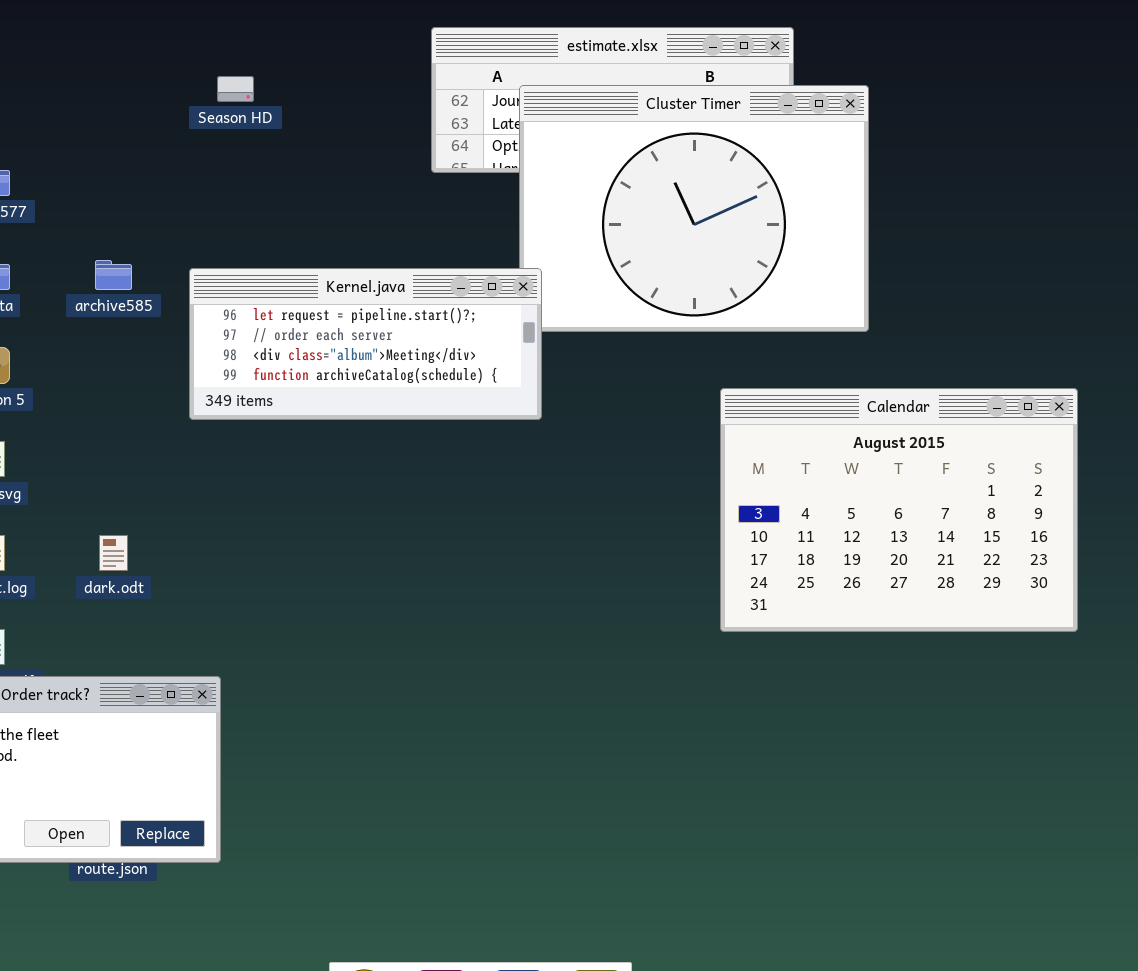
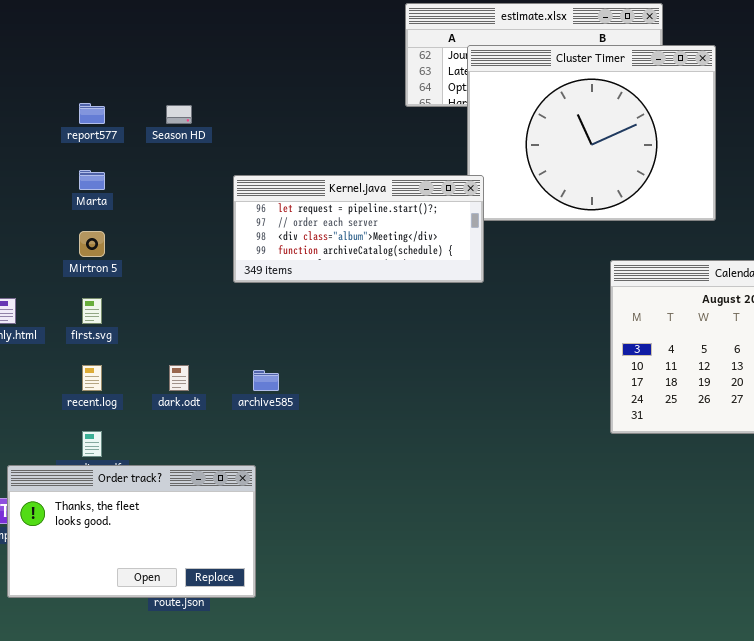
Season HD: [217,76,254,102] -> [166,105,192,124], moved
archive585: [95,260,132,290] -> [253,370,279,391], moved

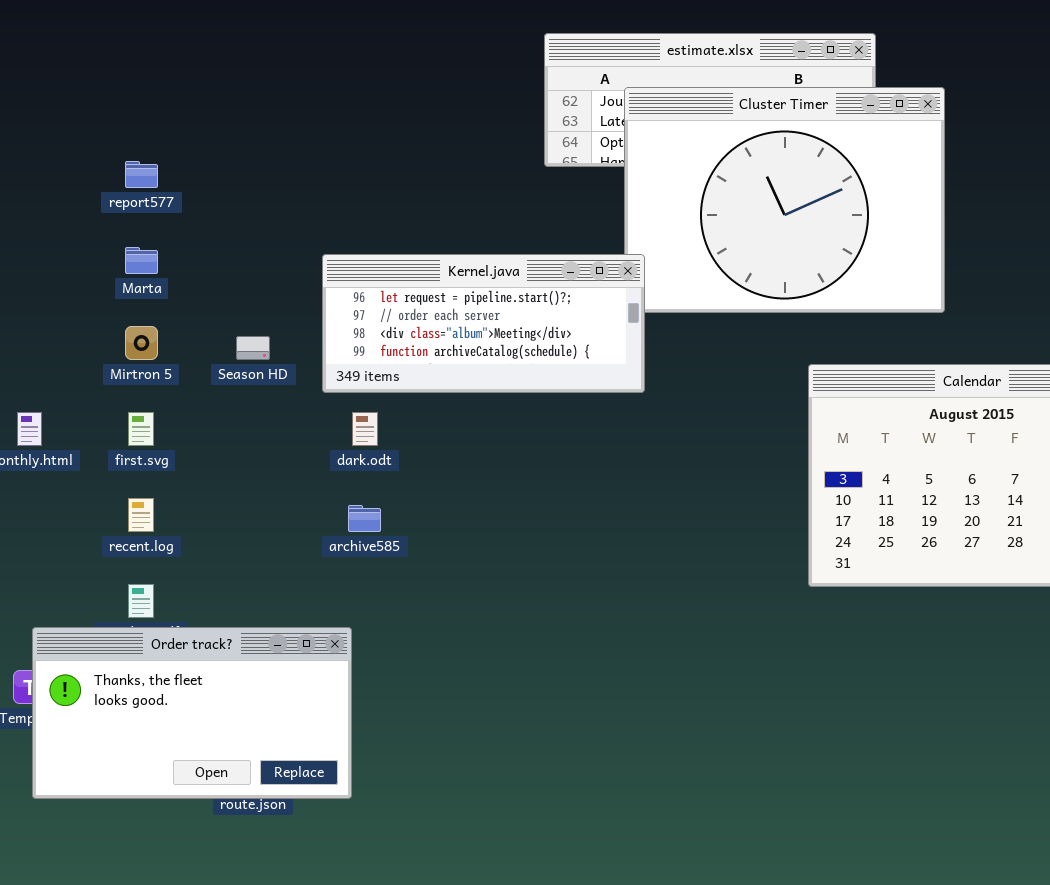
Season HD: [166,105,192,124] -> [236,336,270,360], moved
dark.odt: [169,365,189,391] -> [352,412,378,446], moved

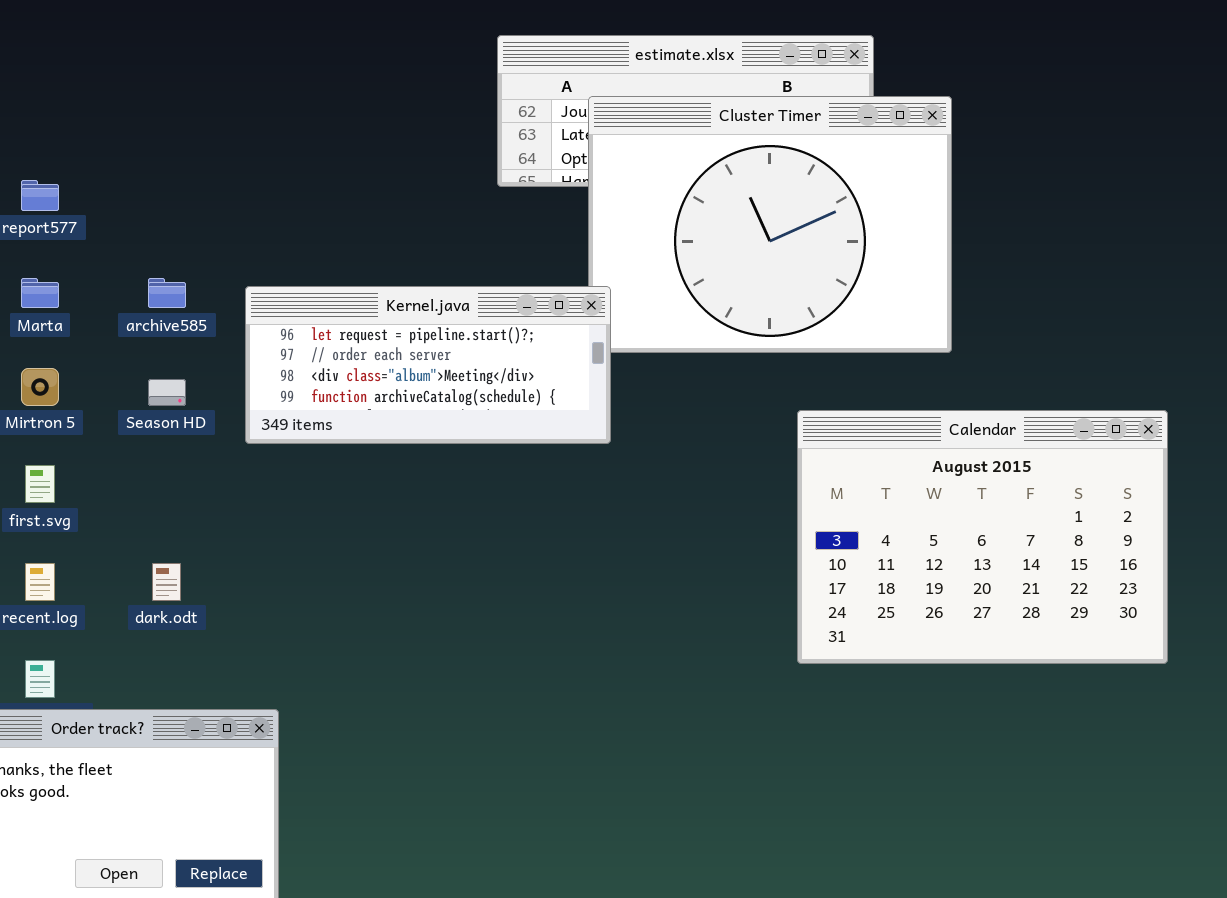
dark.odt: [352,412,378,446] -> [152,563,181,601], moved
archive585: [348,505,381,532] -> [148,278,186,308], moved

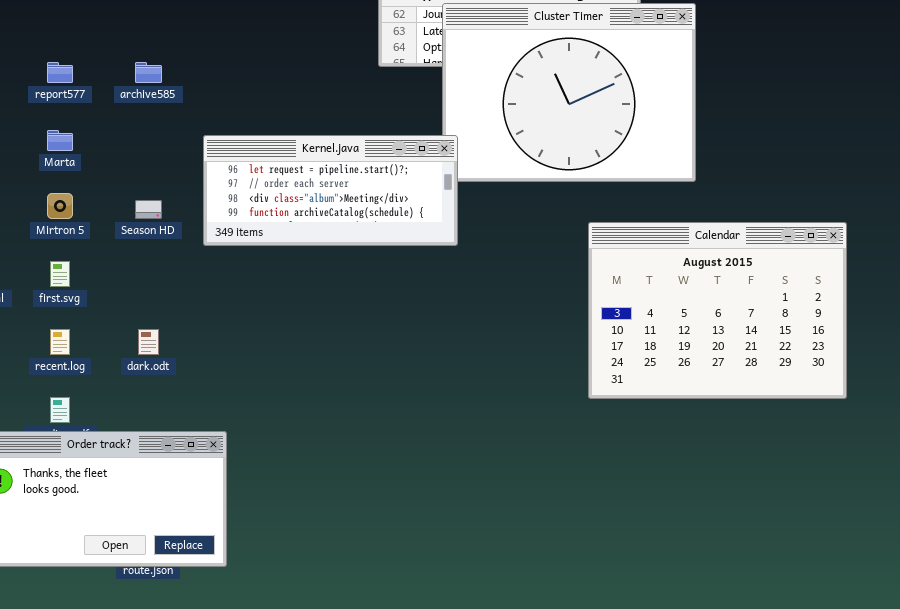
archive585: [148,278,186,308] -> [135,62,162,83], moved

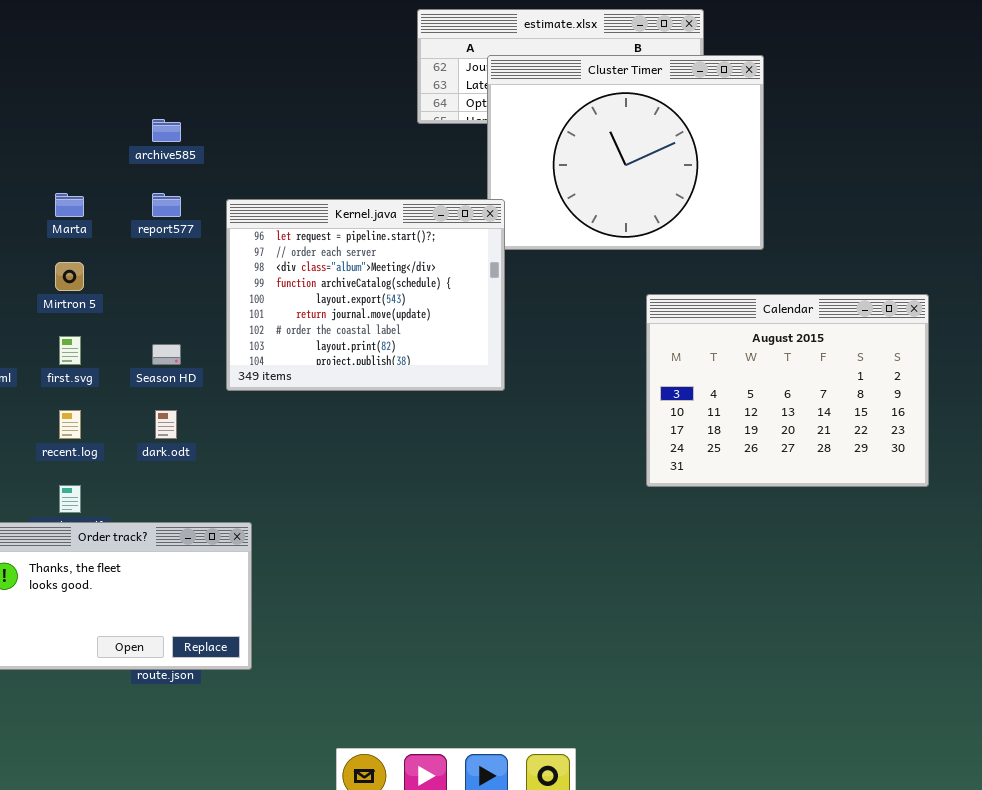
report577: [47,62,73,83] -> [152,193,181,217], moved
Kernel.java: [203,135,458,246] -> [226,199,505,391], resized
Season HD: [135,200,162,219] -> [152,344,181,365], moved

